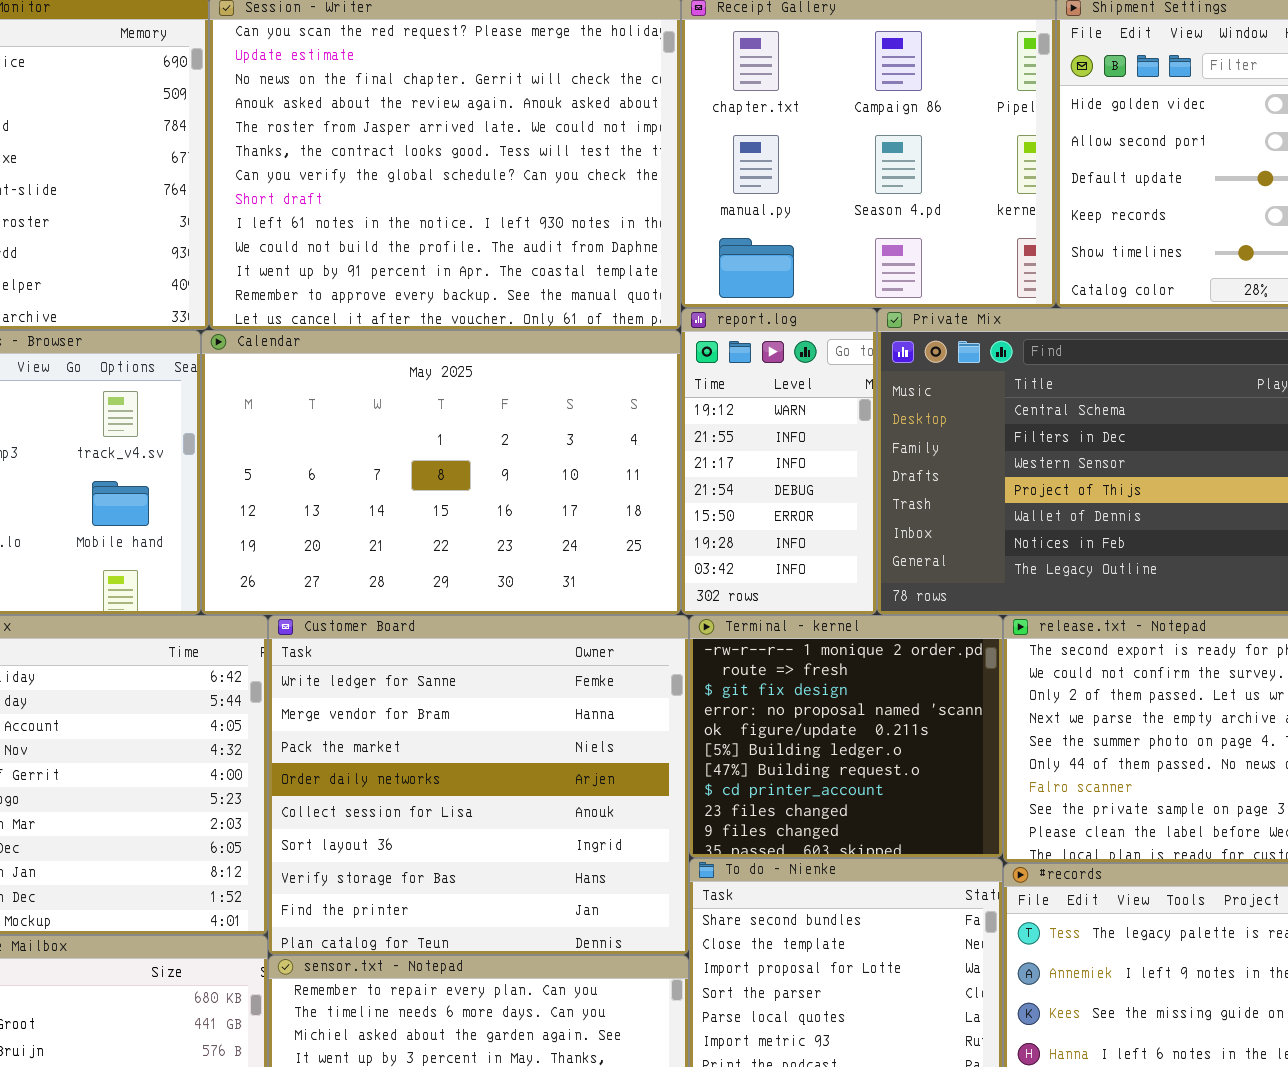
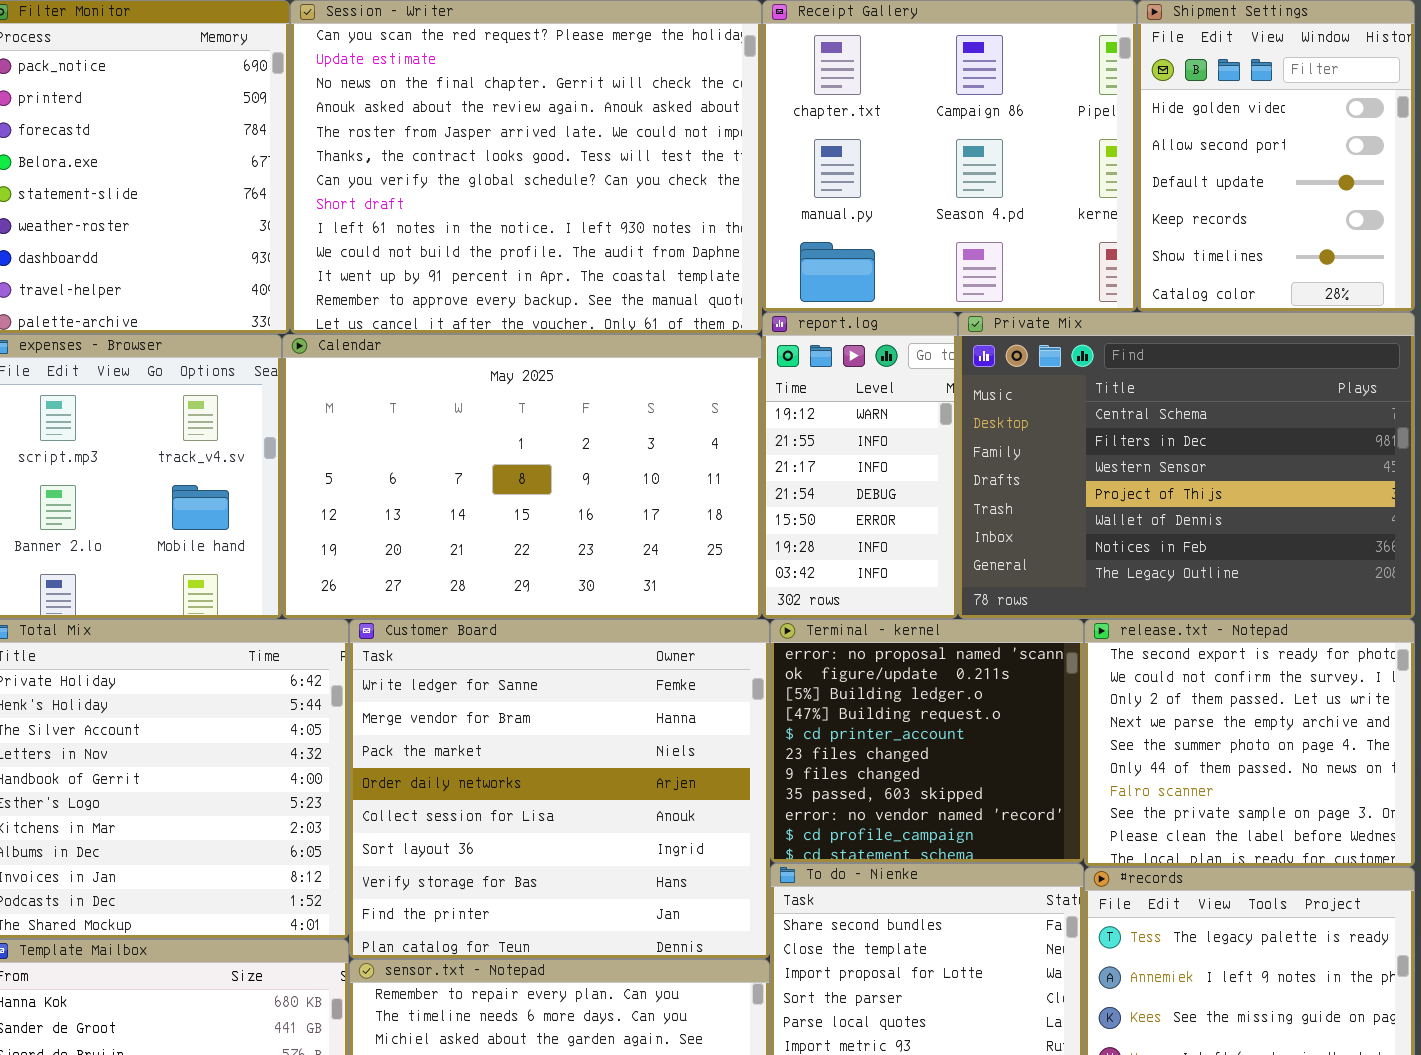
Terminal - kernel: [689,615,1003,858] -> [770,619,1084,863], scrolled down 3 rows

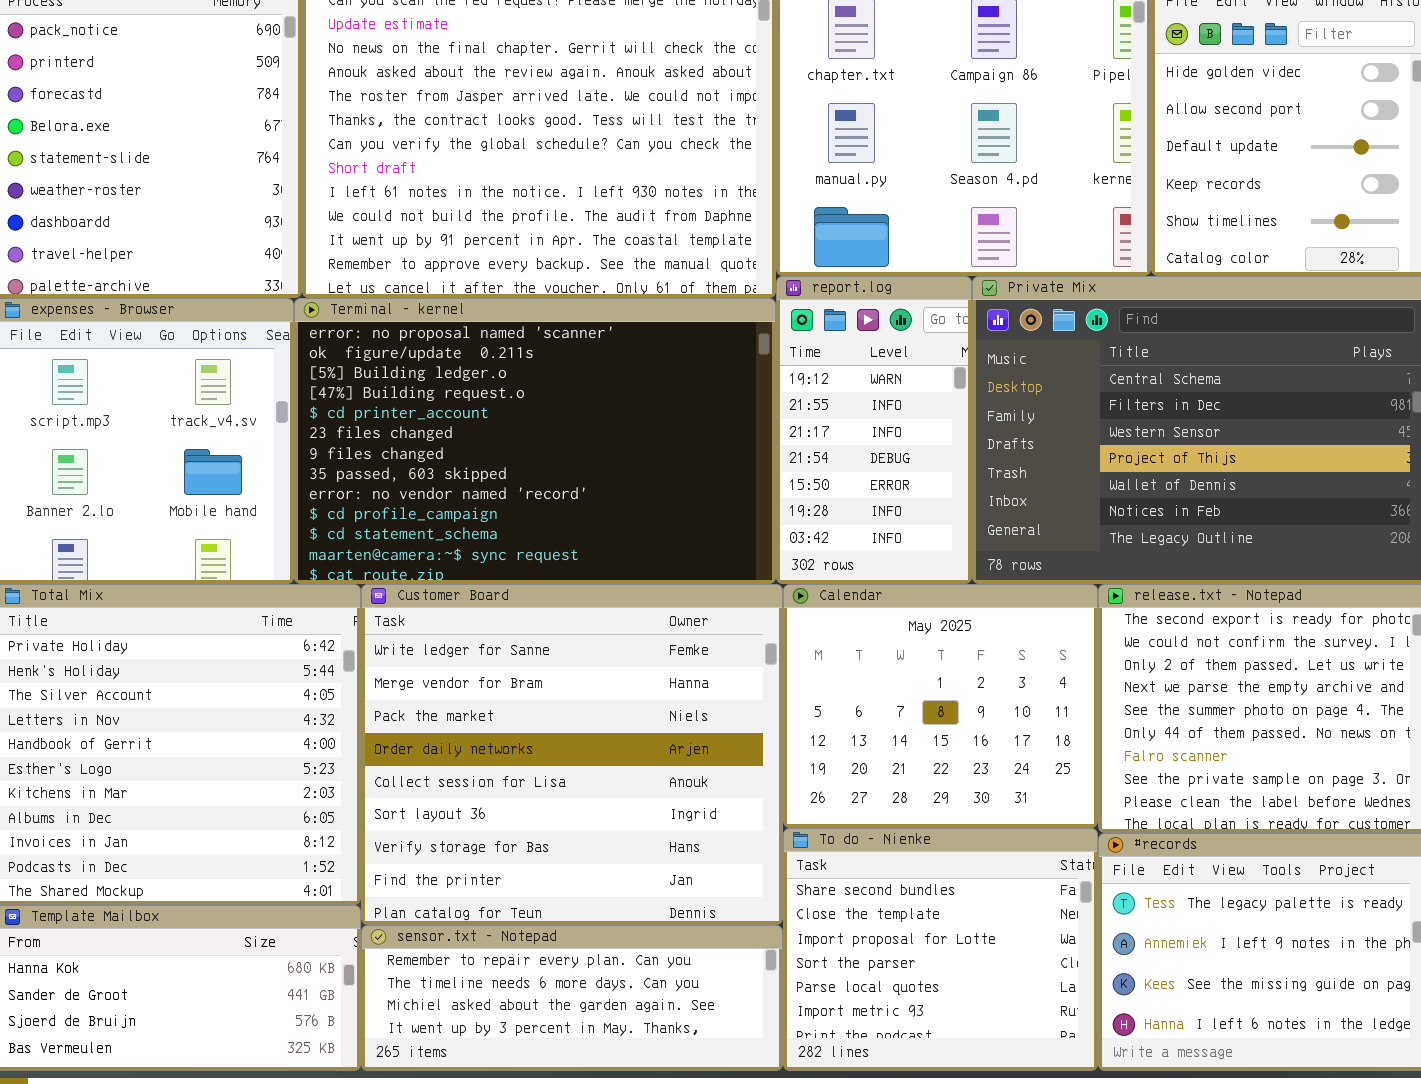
Calendar: [282,334,762,619] -> [783,584,1098,828], moved, resized
Terminal - kernel: [770,619,1084,863] -> [294,298,776,584], moved, resized

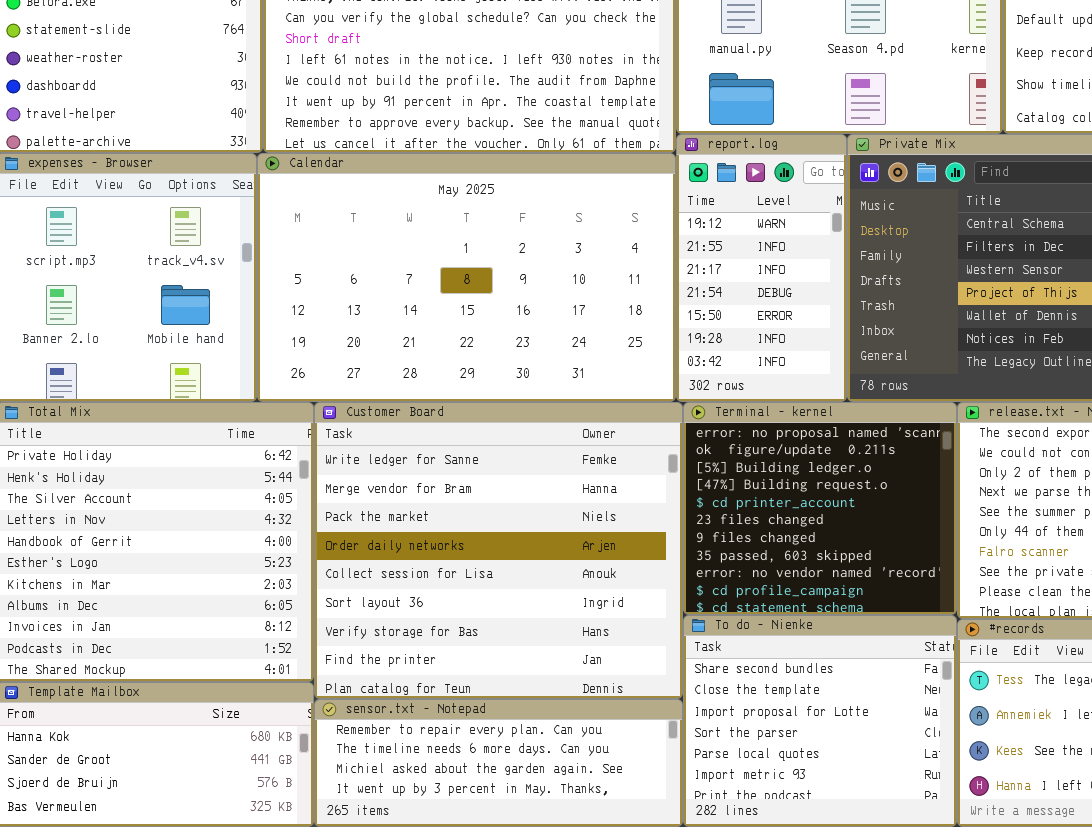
Terminal - kernel: [294,298,776,584] -> [683,402,957,615], moved, resized
Calendar: [783,584,1098,828] -> [257,153,676,402], moved, resized

